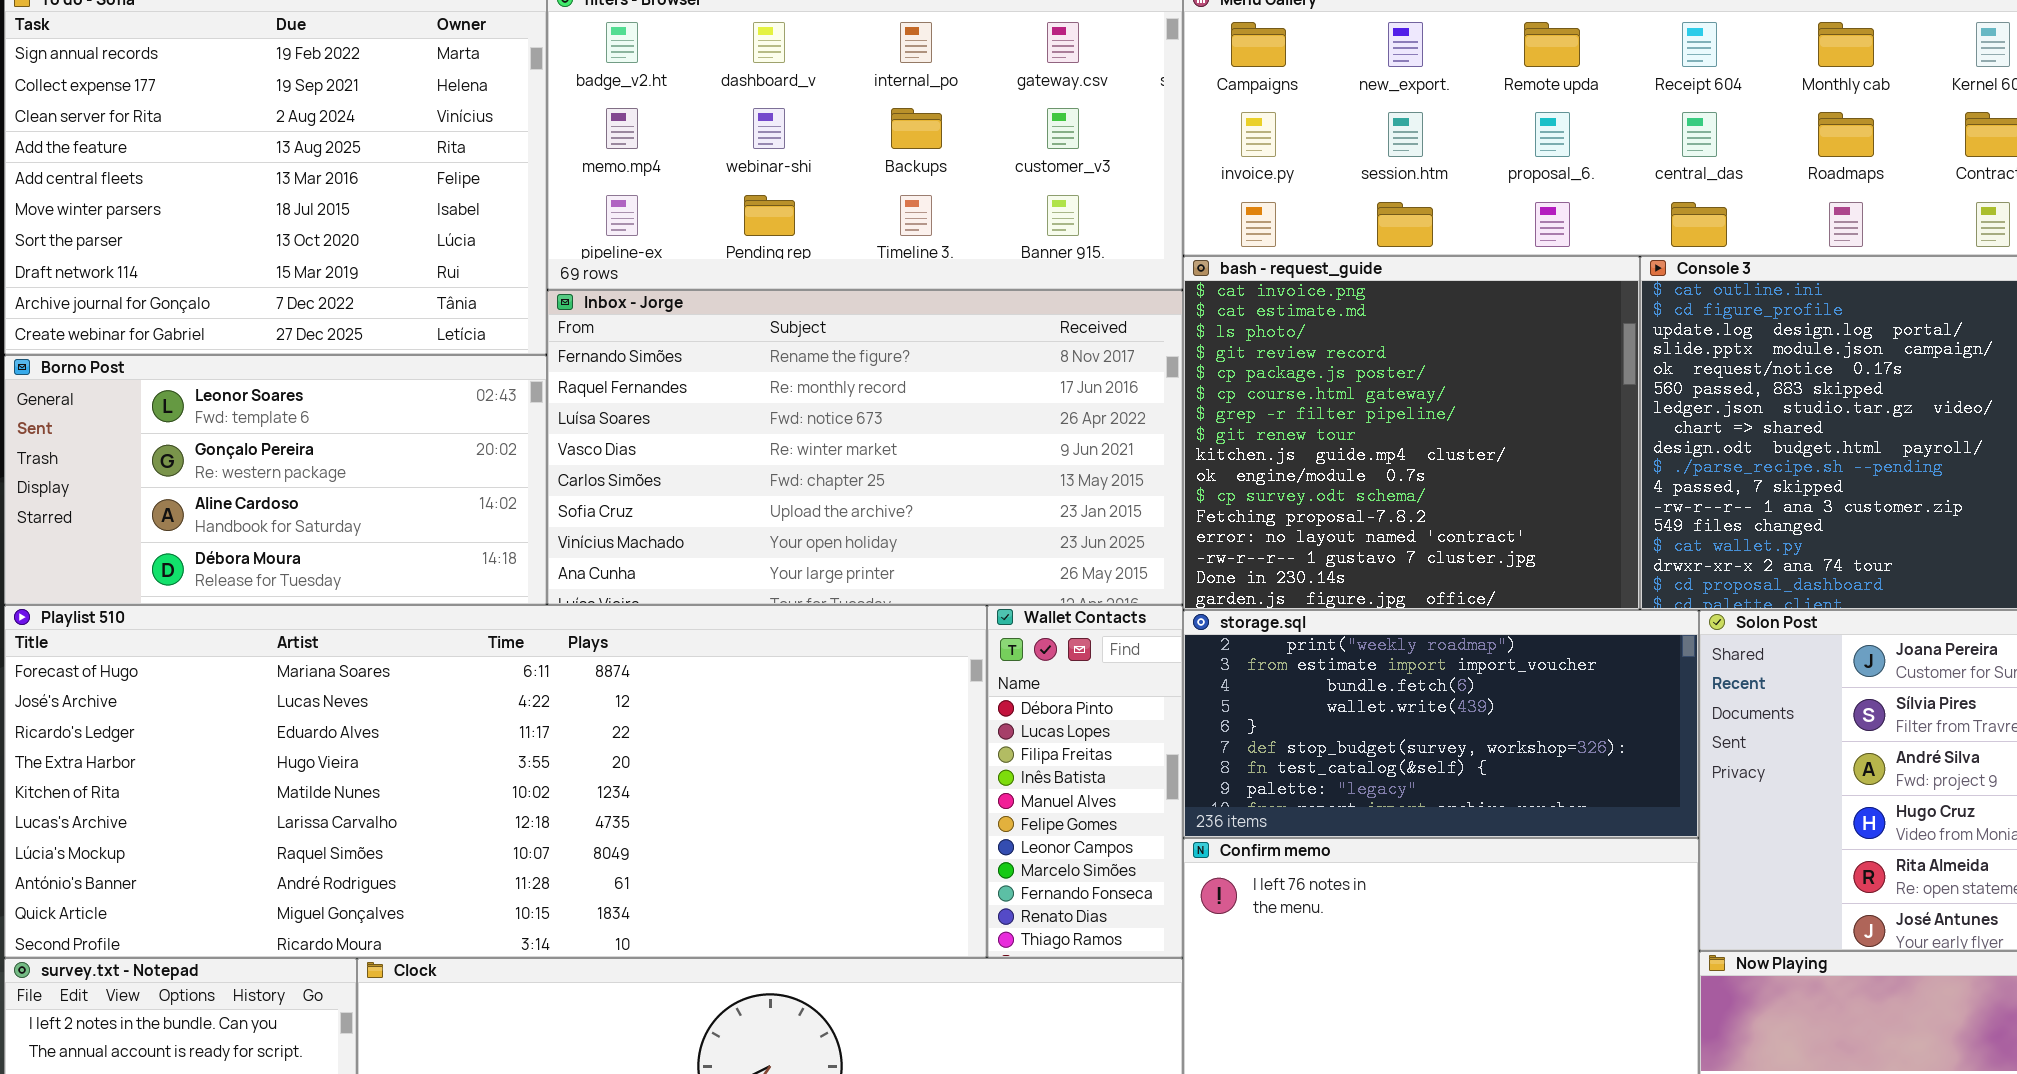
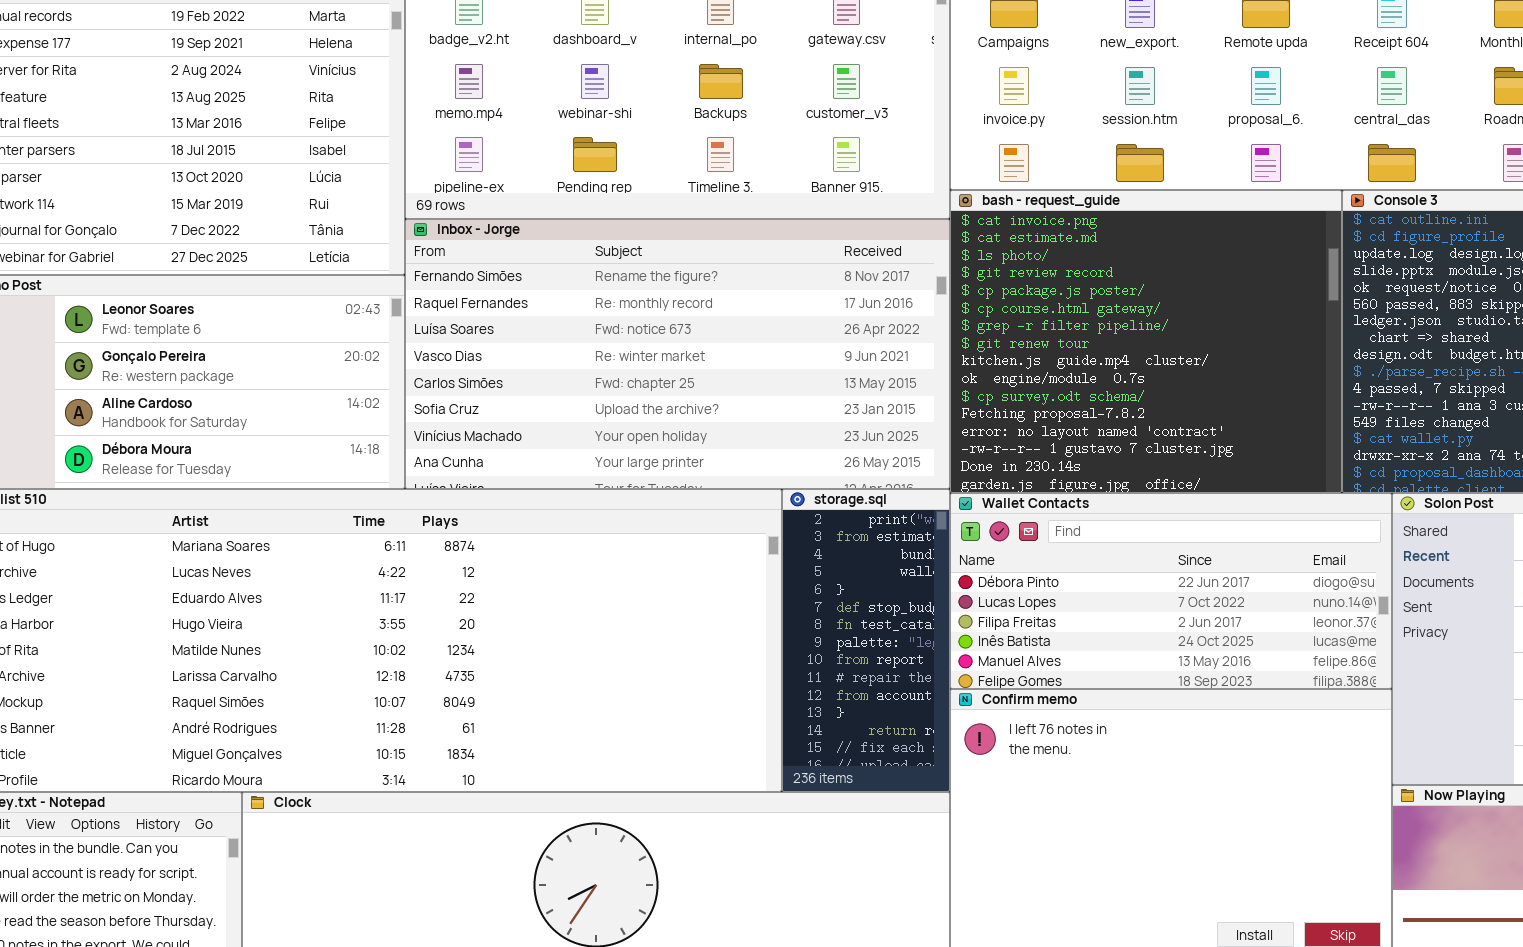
Wallet Contacts: [987,605,1183,958] -> [950,493,1392,689], moved, resized
storage.sql: [1183,610,1699,838] -> [782,489,950,792], moved, resized

